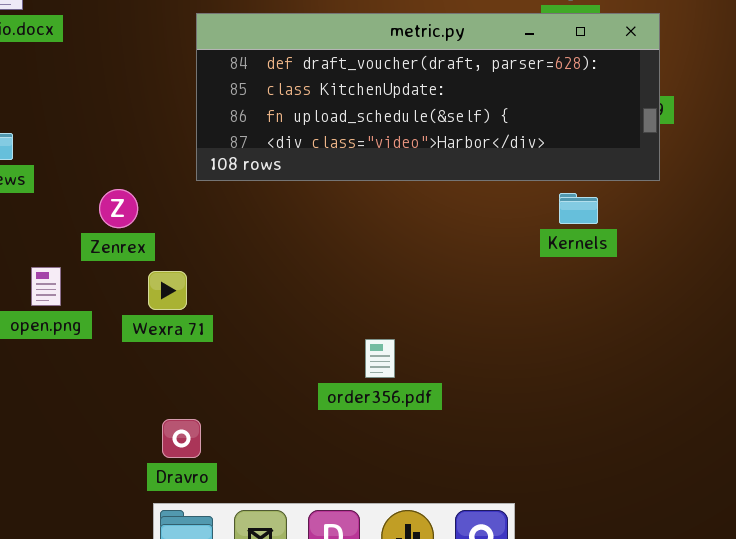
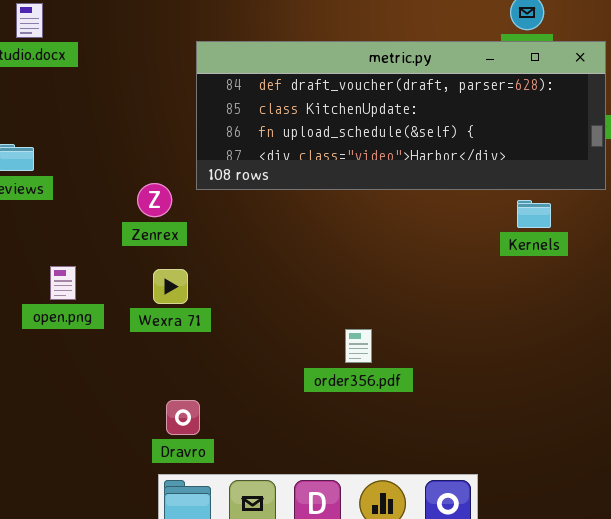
Zenrex: [99,189,138,228] -> [137,183,172,217], moved

